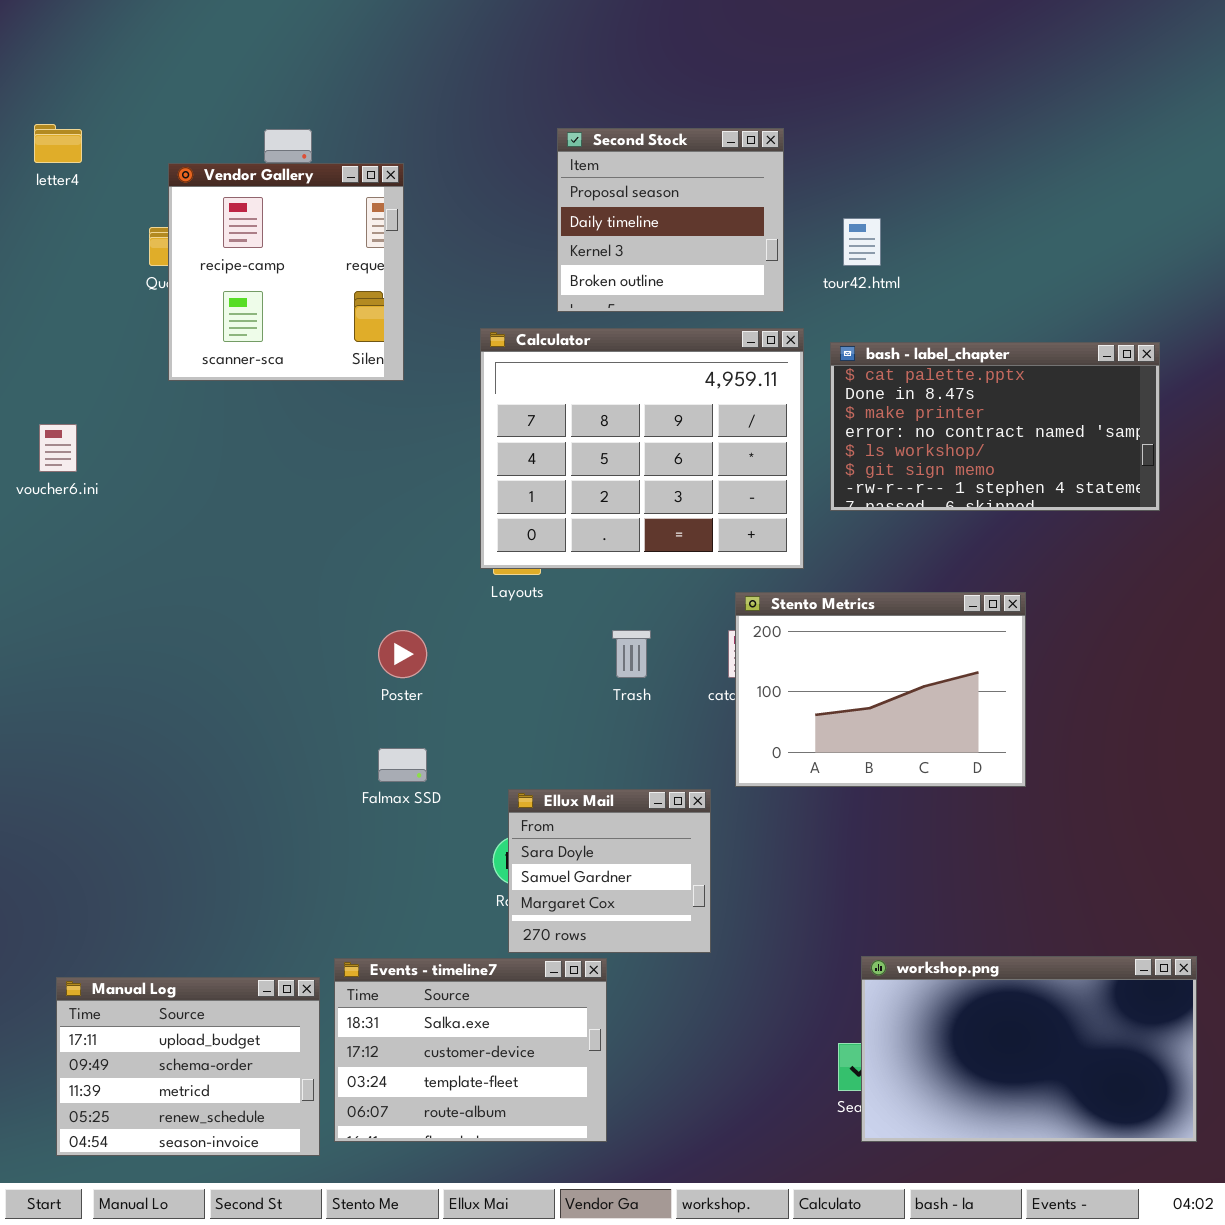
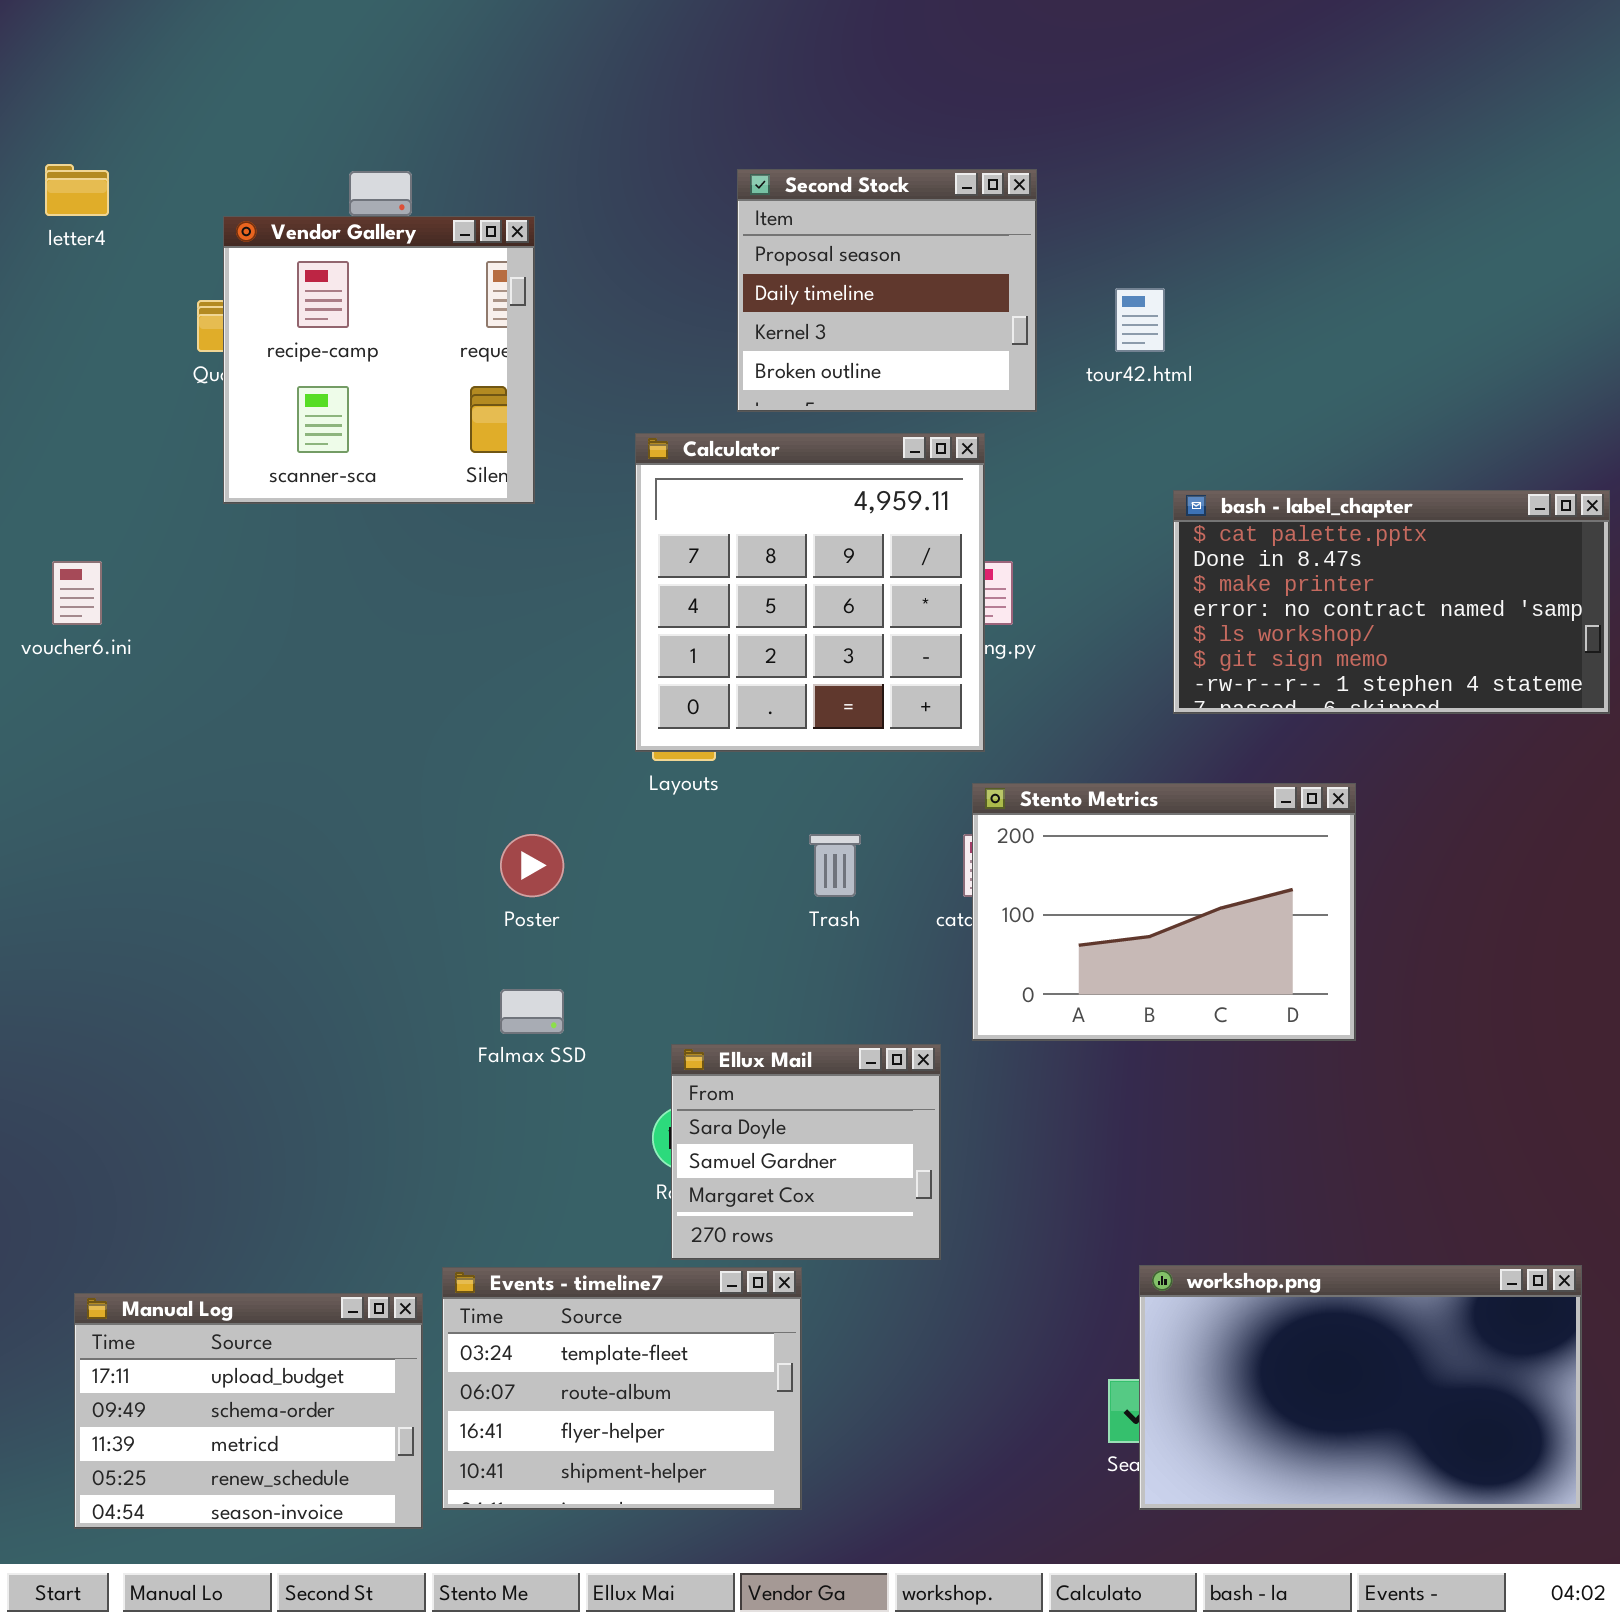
Calculator: [480,328,804,569] -> [635,433,985,752], resized
bash - label_chapter: [830,342,1160,511] -> [1173,490,1610,714], moved
Events - timeline7: [334,958,607,1142] -> [442,1267,802,1510], scrolled down 2 rows

